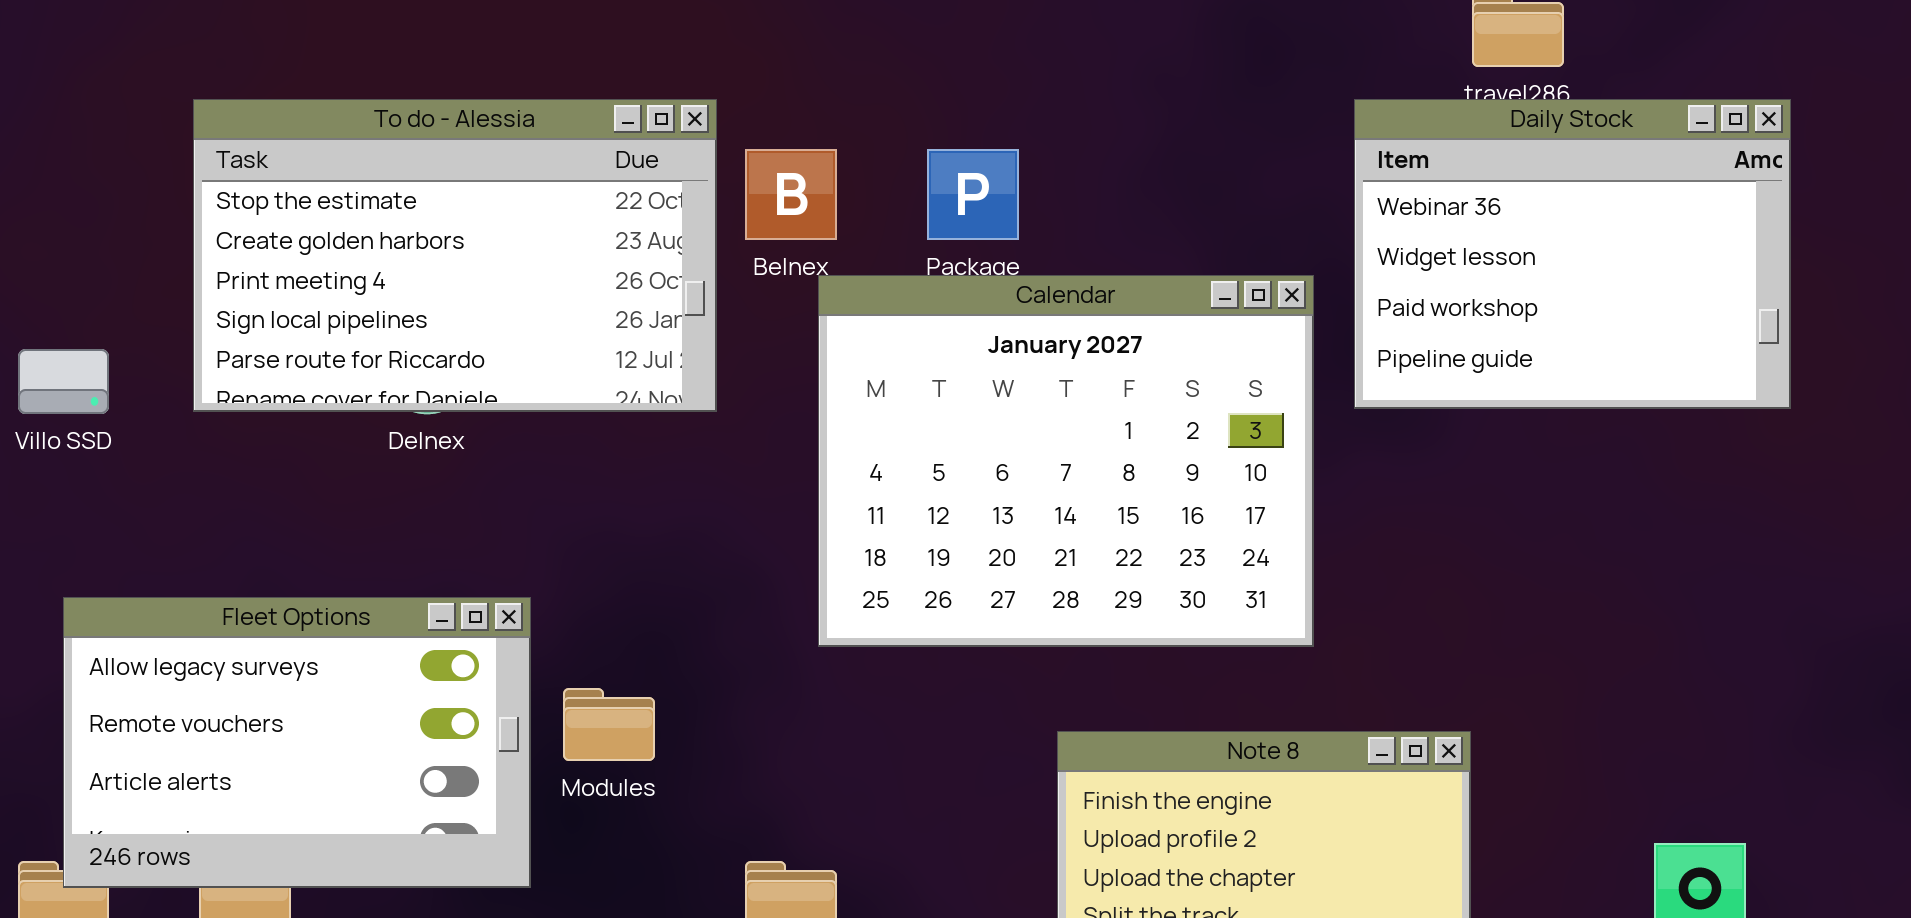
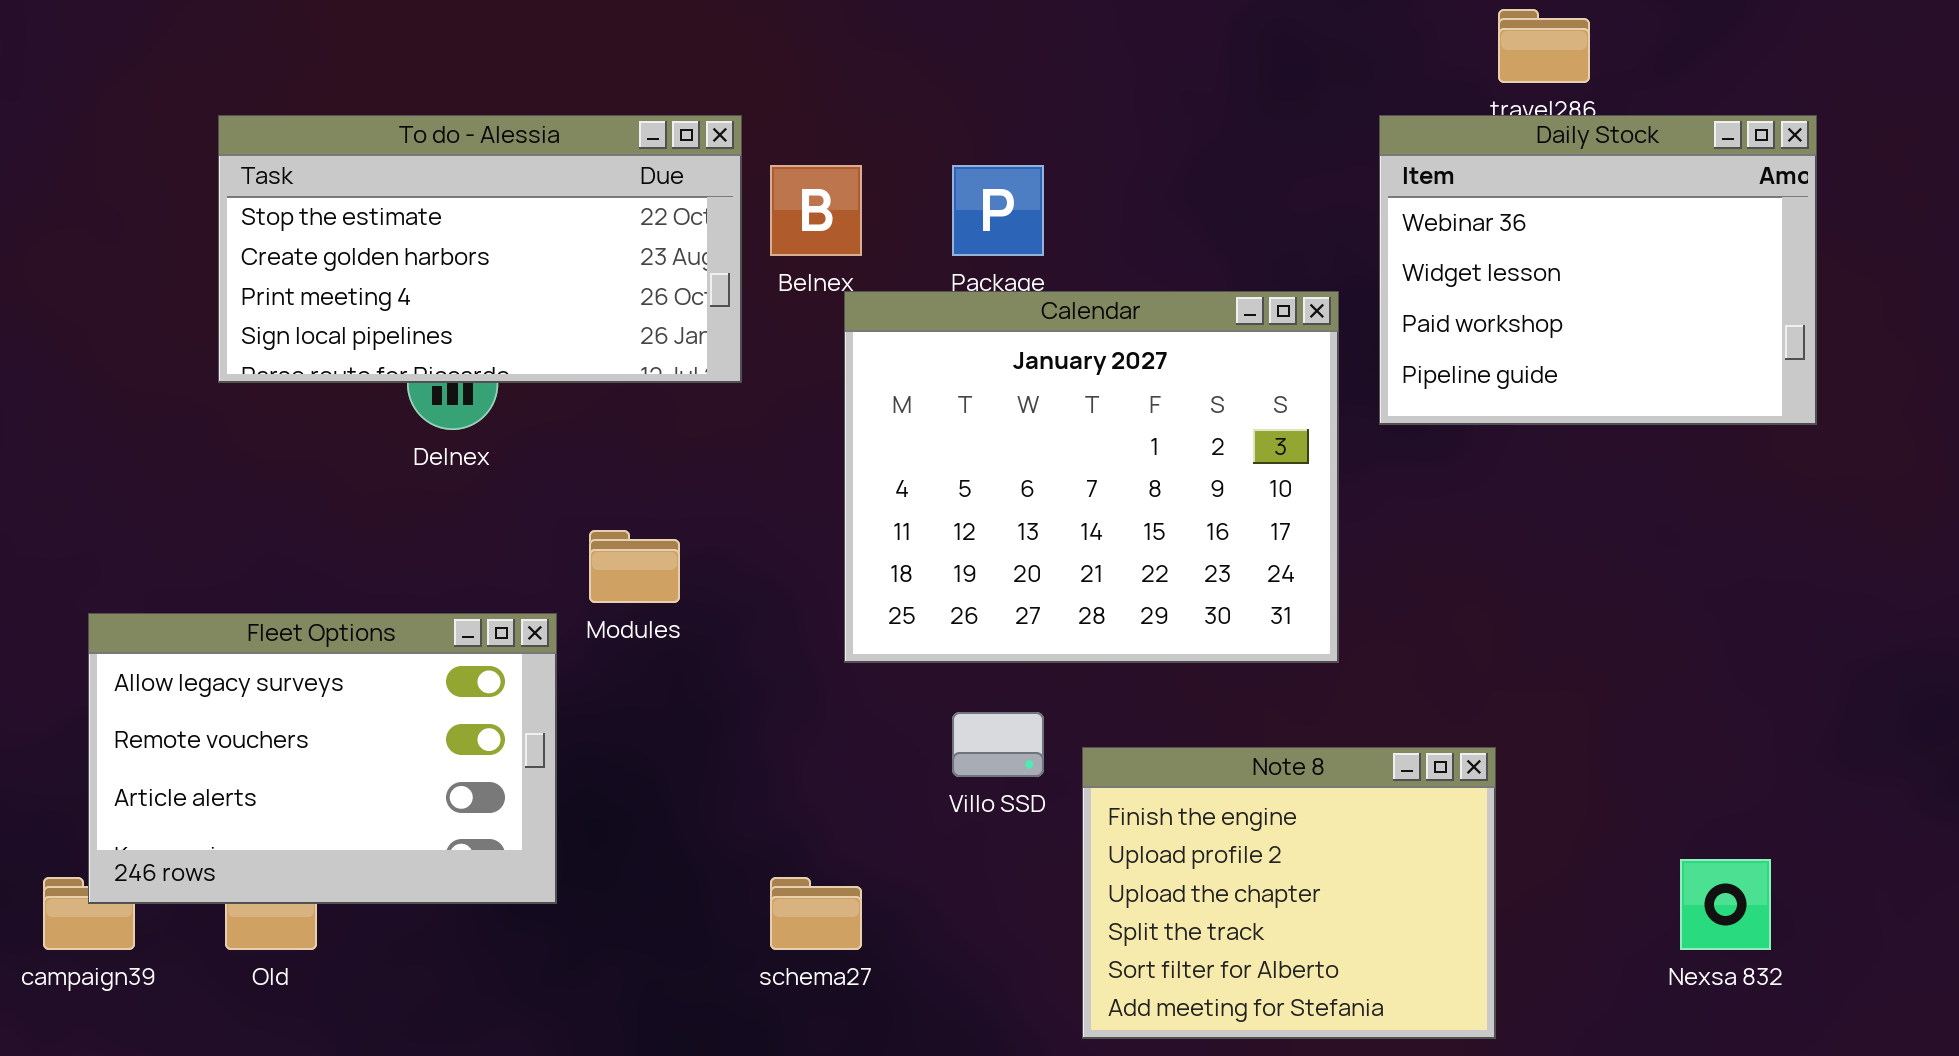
To do - Alessia: [193,99,717,412] -> [218,115,742,383], resized
Villo SSD: [18,349,109,414] -> [952,712,1044,777], moved
Modules: [563,688,655,761] -> [589,530,680,603], moved

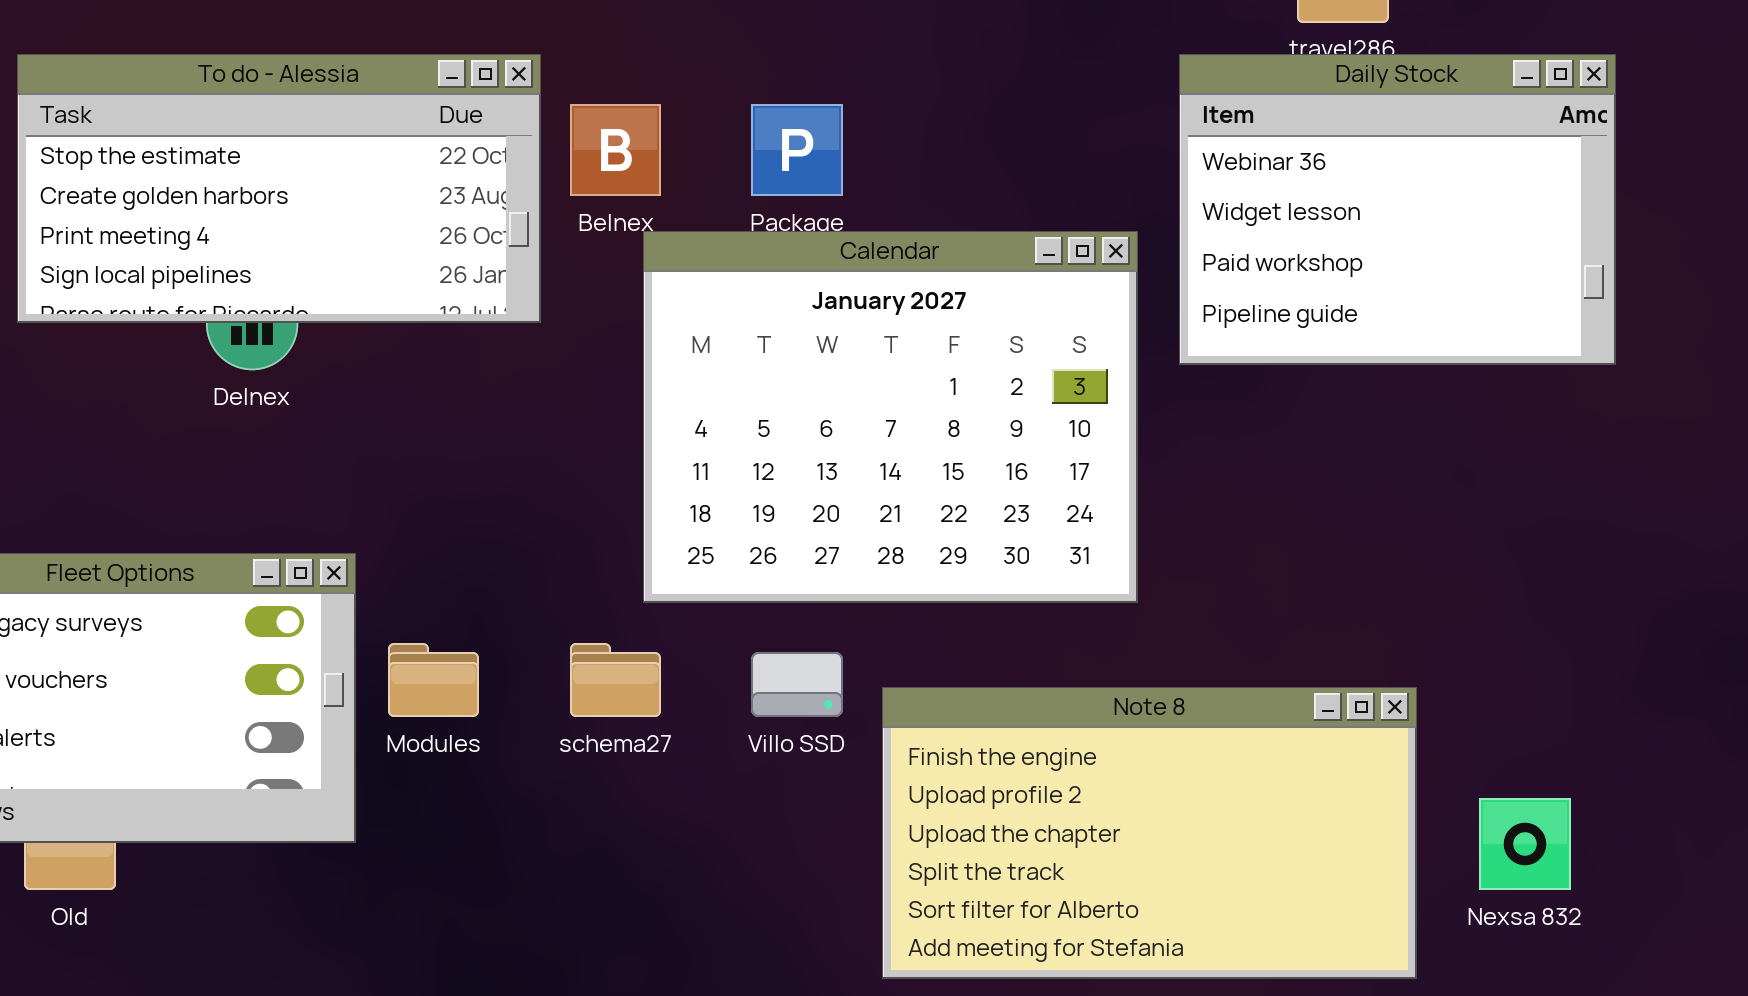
Modules: [589,530,680,603] -> [388,643,479,717], moved
Note 8: [1082,747,1496,1039] -> [882,687,1417,979], resized
schema27: [770,877,862,950] -> [570,643,661,717], moved

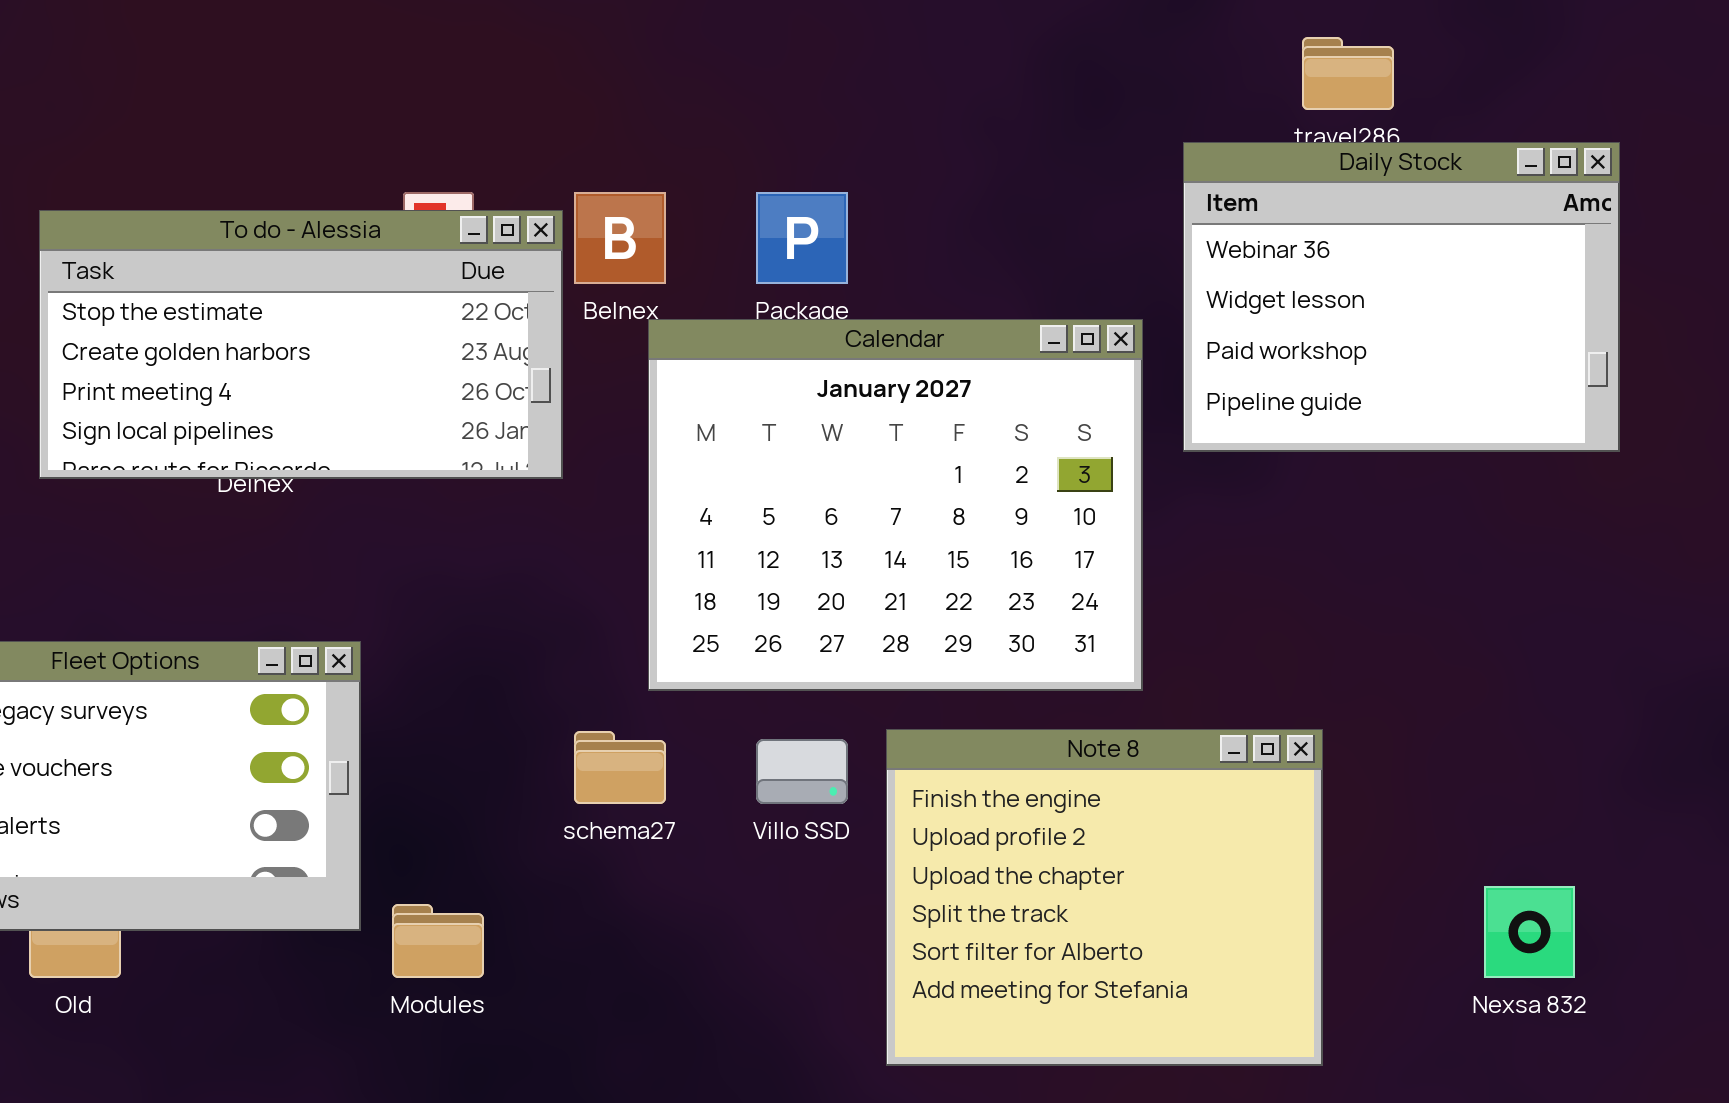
To do - Alessia: [17,54,541,323] -> [39,210,563,479], moved
Modules: [388,643,479,717] -> [392,904,484,978], moved
Note 8: [882,687,1417,979] -> [886,729,1323,1066], resized

